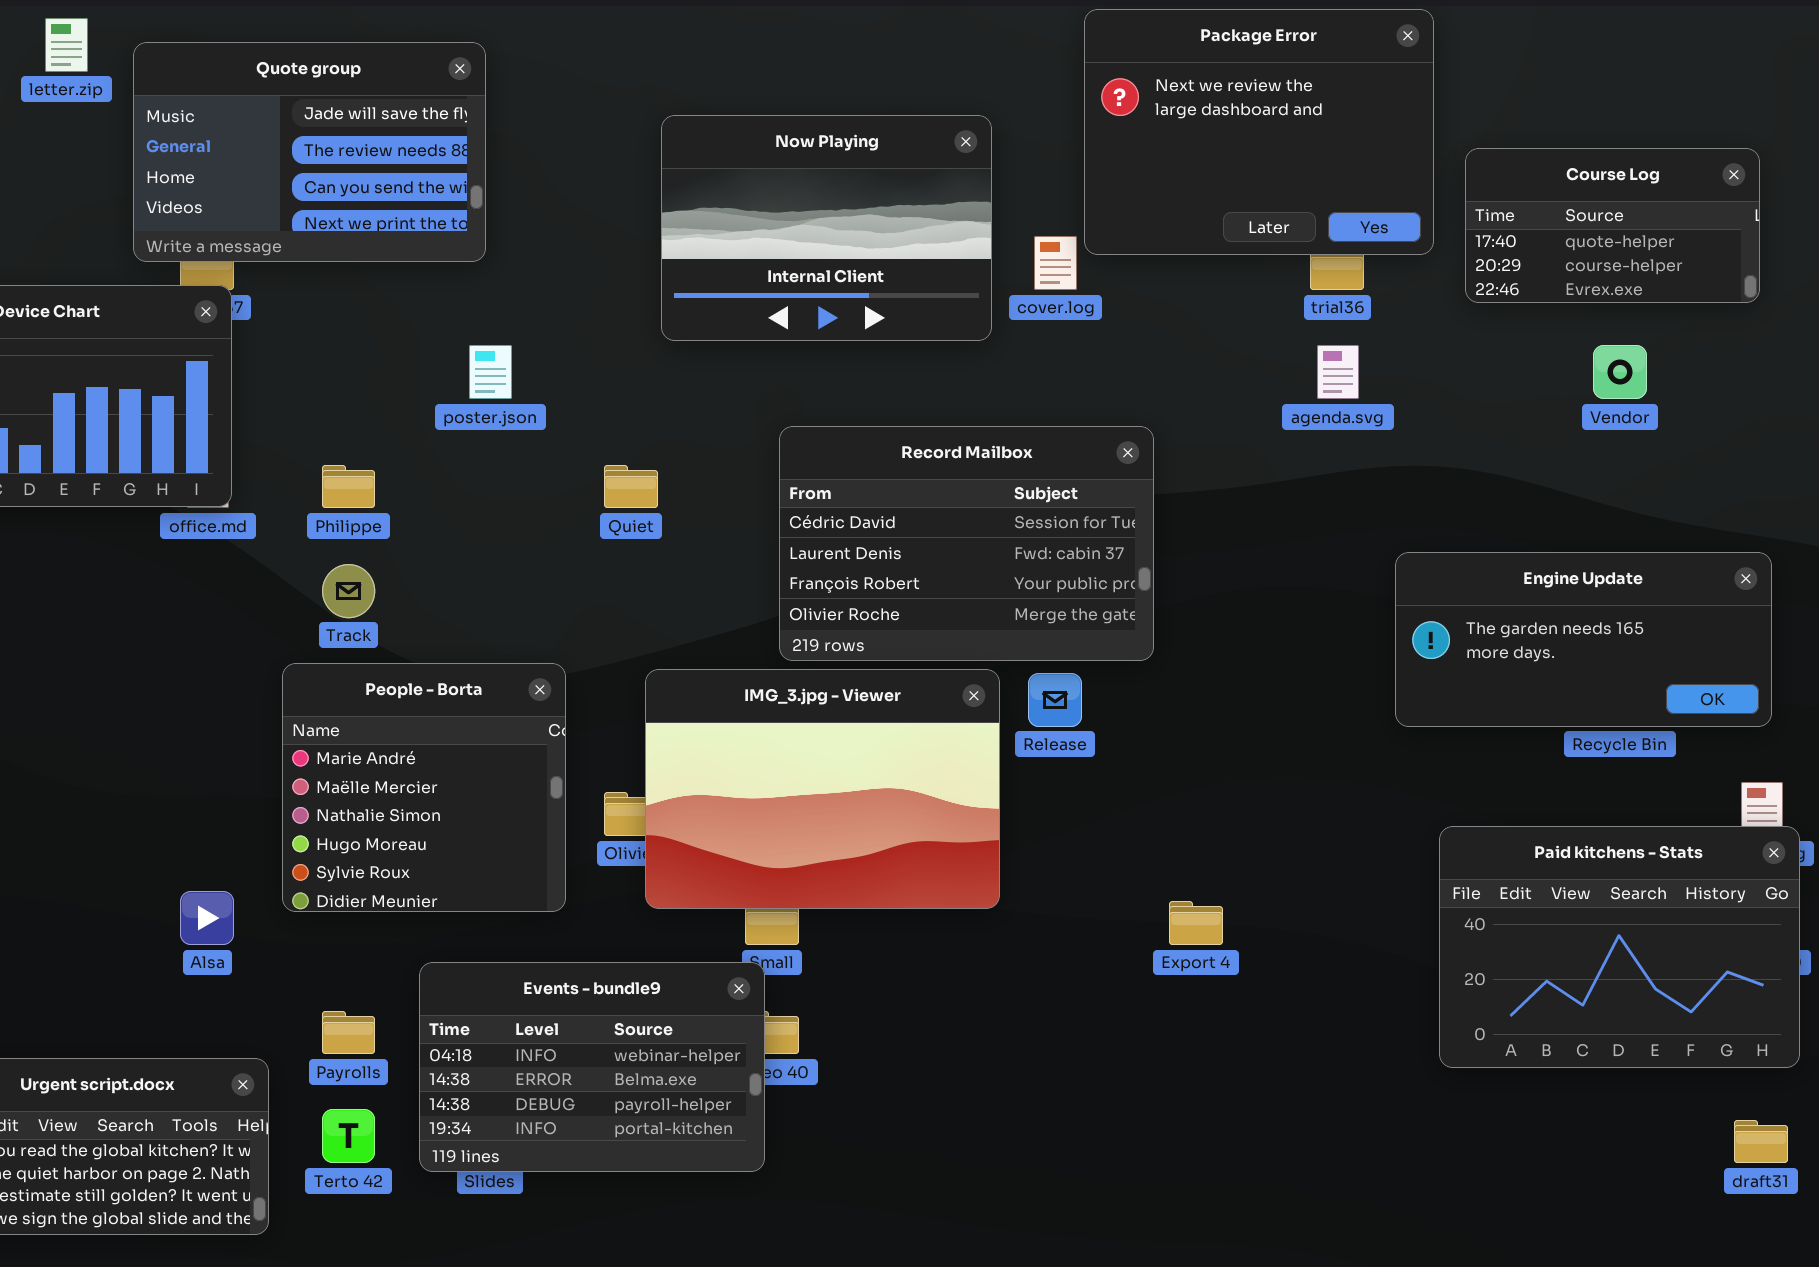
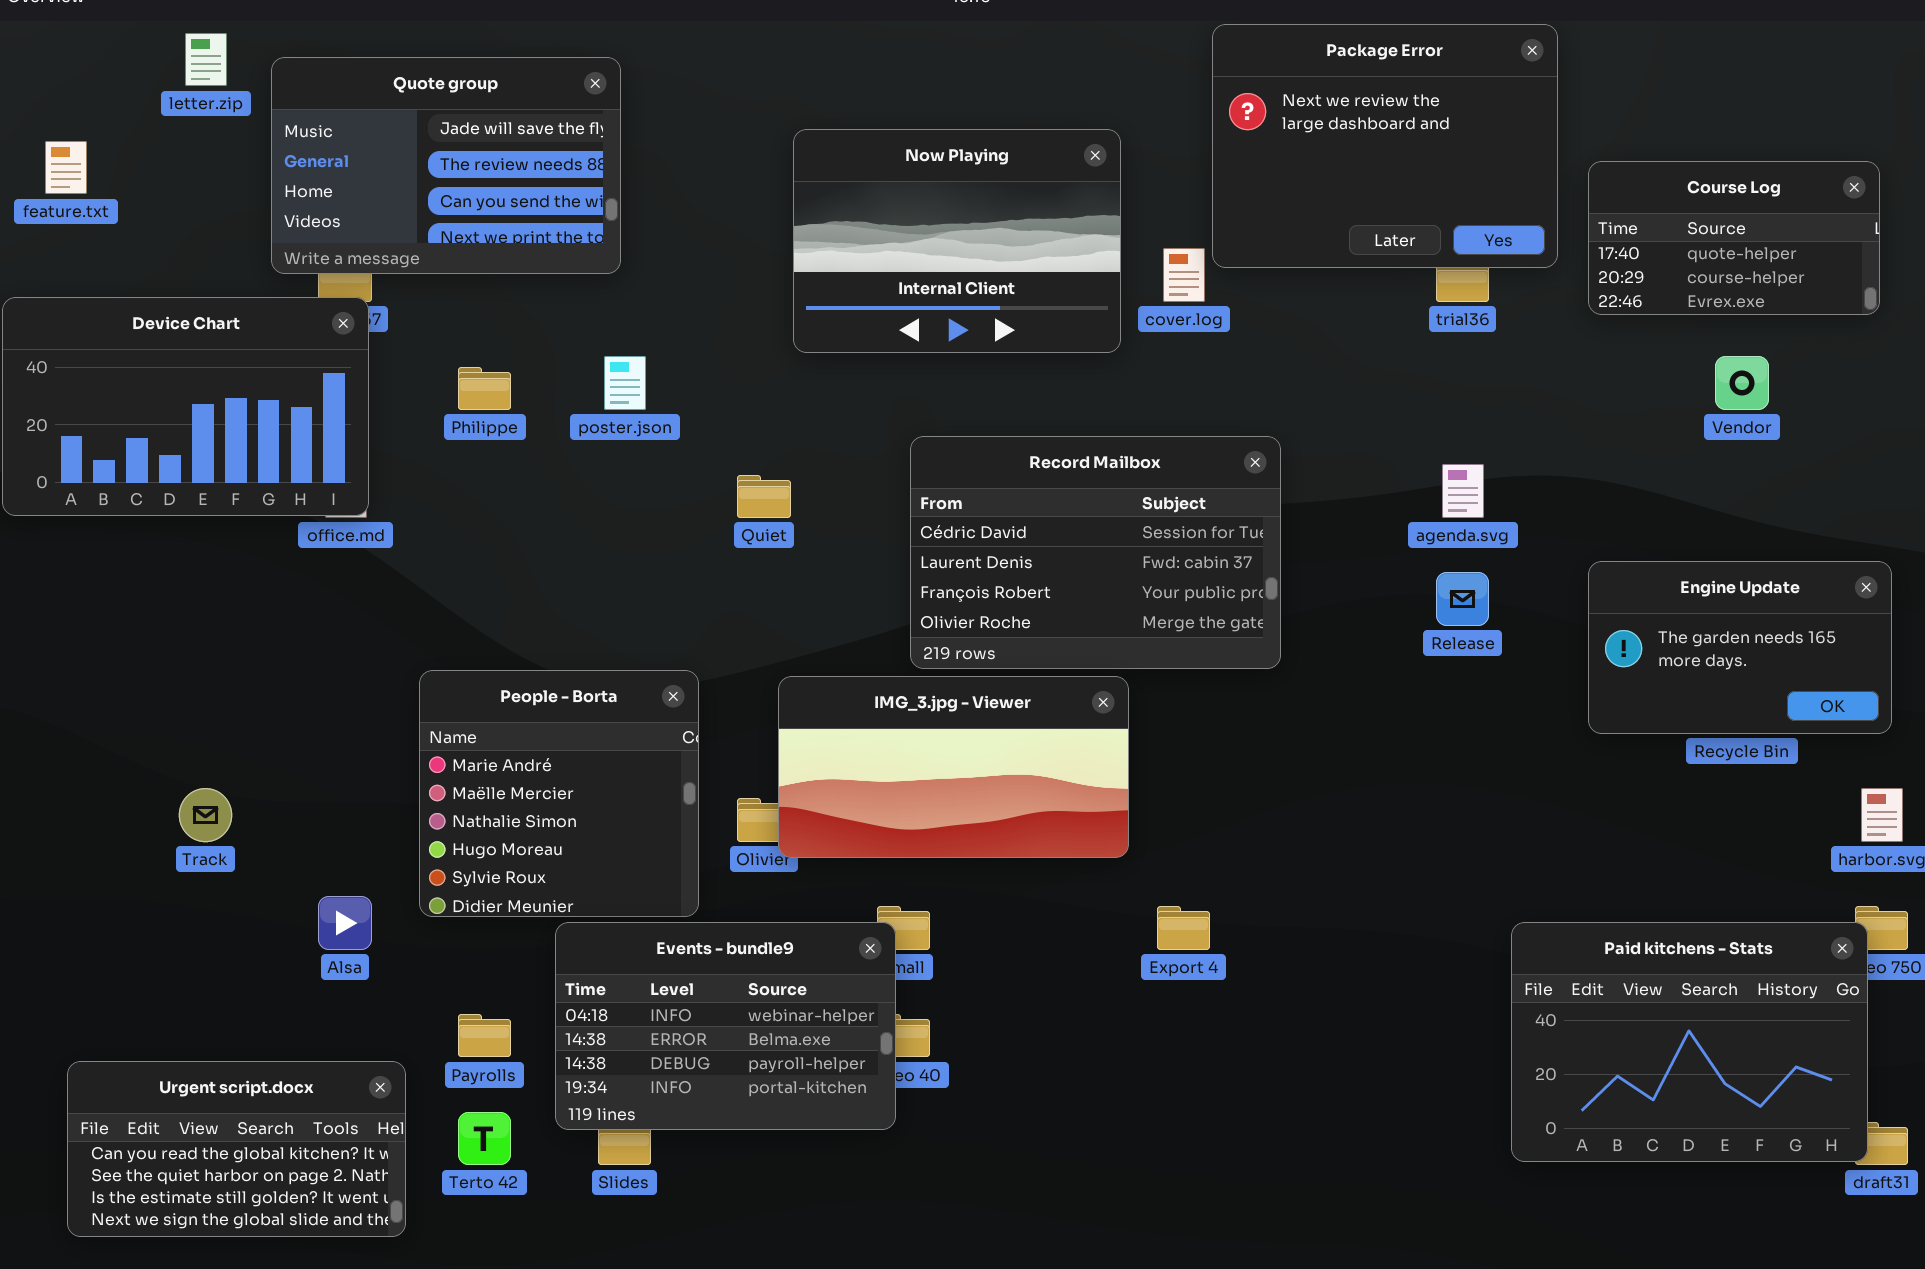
agenda.svg: [1317,345,1359,399] -> [1442,464,1484,518], moved
Philippe: [322,465,375,508] -> [458,367,511,410], moved
Engine Update: [1395,552,1772,727] -> [1588,561,1892,734], resized
Track: [322,564,375,618] -> [179,788,232,842], moved
IMG_3.jpg - Viewer: [645,669,1000,909] -> [778,676,1129,858], resized
Release: [1028,673,1082,727] -> [1436,572,1489,626], moved
Paid kitchens - Stats: [1439,826,1800,1068] -> [1511,922,1868,1162], moved
Export 4: [1169,901,1223,945] -> [1157,906,1210,950], moved
Events - bundle9: [419,962,765,1172] -> [555,922,896,1130], moved

